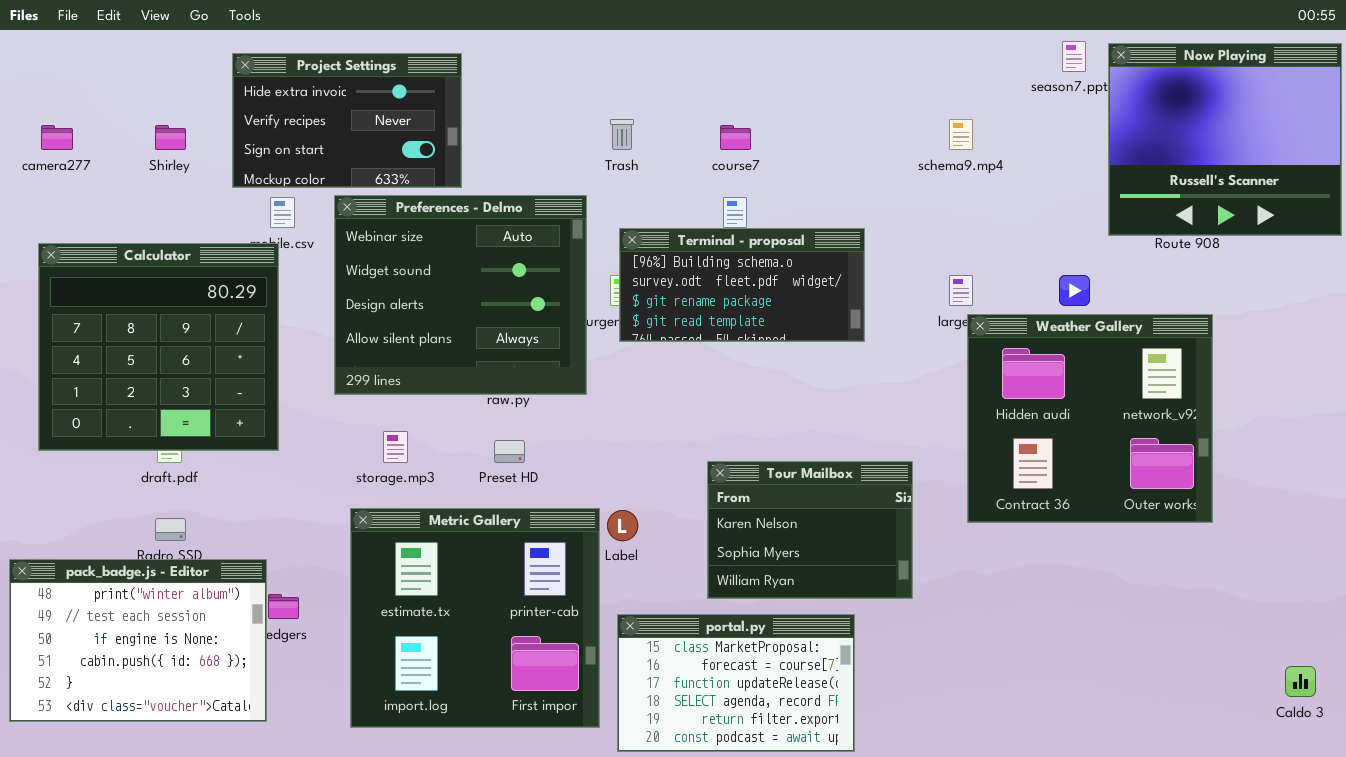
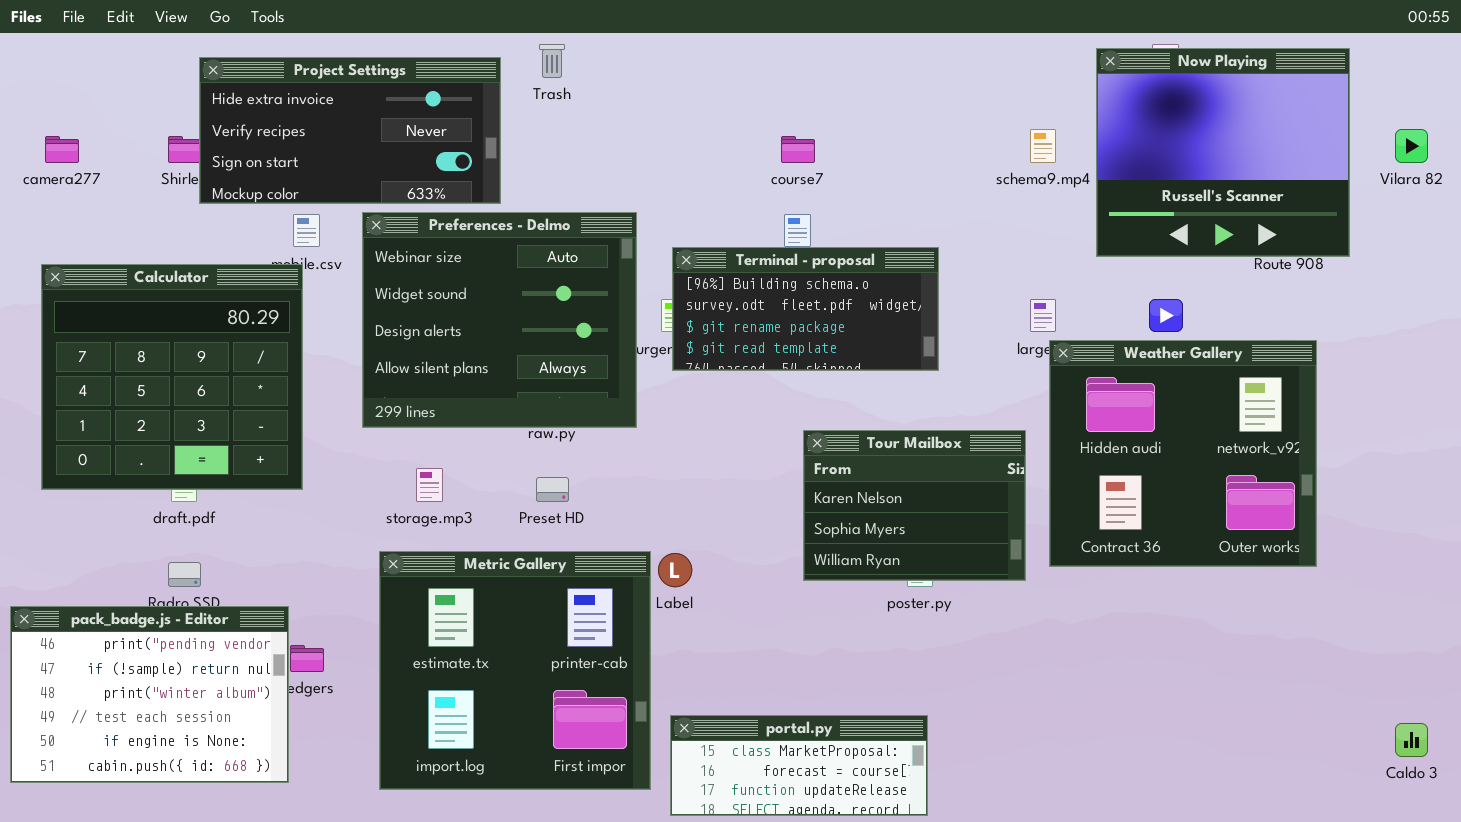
Now Playing: [1108,43,1342,236] -> [1096,48,1350,257], moved
Project Settings: [232,53,462,188] -> [199,57,501,204], resized
Trash: [610,119,634,150] -> [539,44,565,78], moved
Tour Mailbox: [707,461,913,599] -> [803,430,1026,581], moved
pack_badge.js - Editor: [9,559,267,722] -> [10,606,289,783], scrolled up 2 rows
portal.py: [617,614,855,752] -> [670,715,928,816], resized

